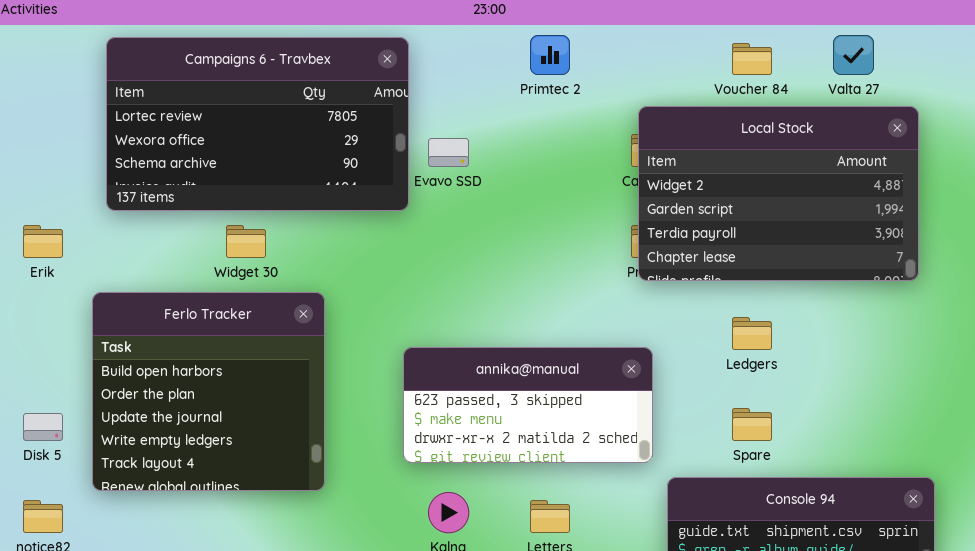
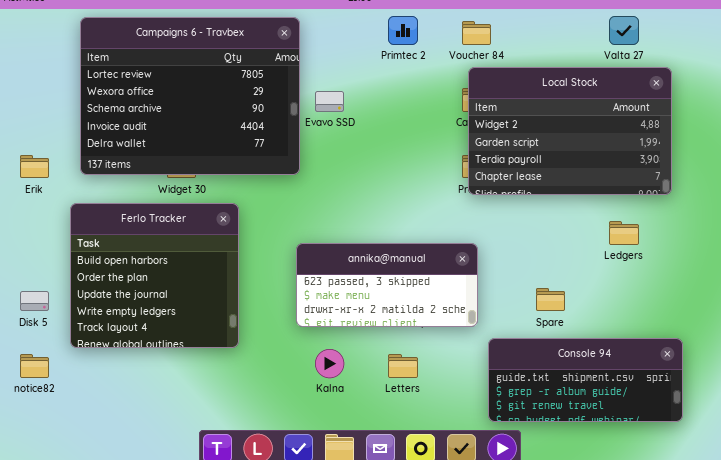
Campaigns 6 - Travbex: [106,37,409,211] -> [80,17,300,175], resized
Voucher 84: [732,43,772,75] -> [462,21,491,45], moved
Ledgers: [732,317,772,350] -> [609,221,639,245], moved

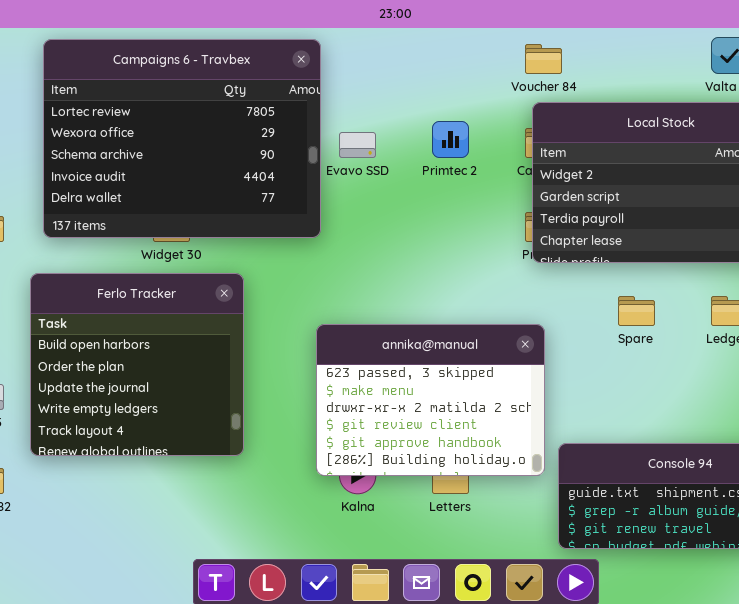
Primtec 2: [388,16,418,45] -> [432,121,469,158], moved
annika@manual: [296,243,478,327] -> [316,324,545,476], resized
Spare: [536,288,565,311] -> [618,296,655,326], moved

